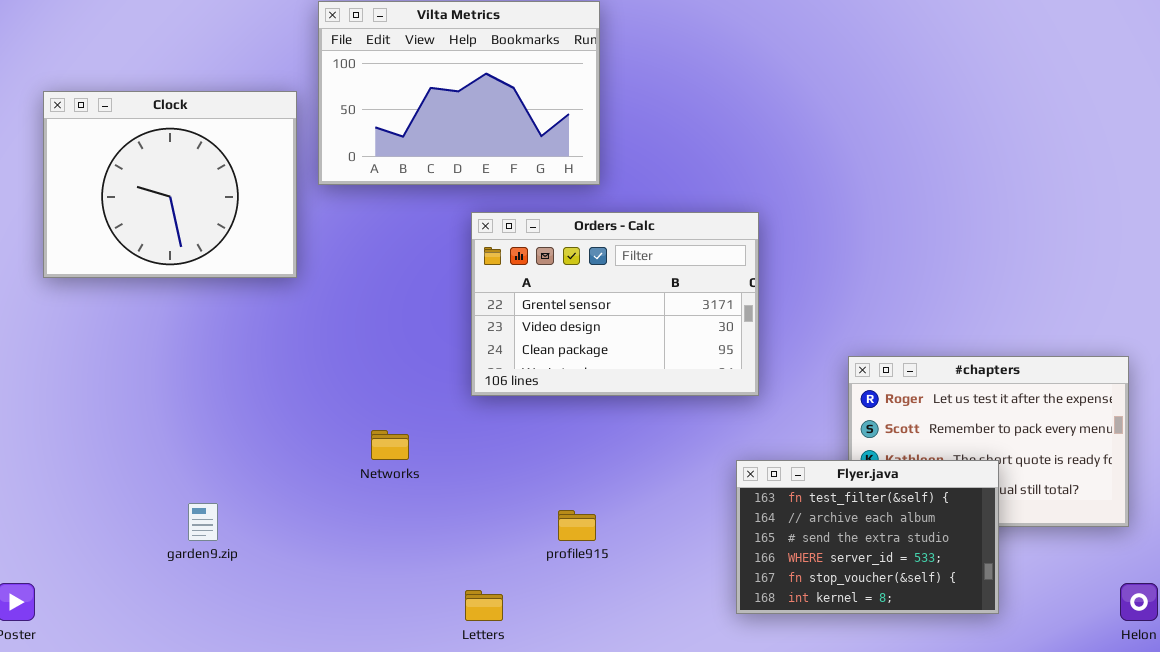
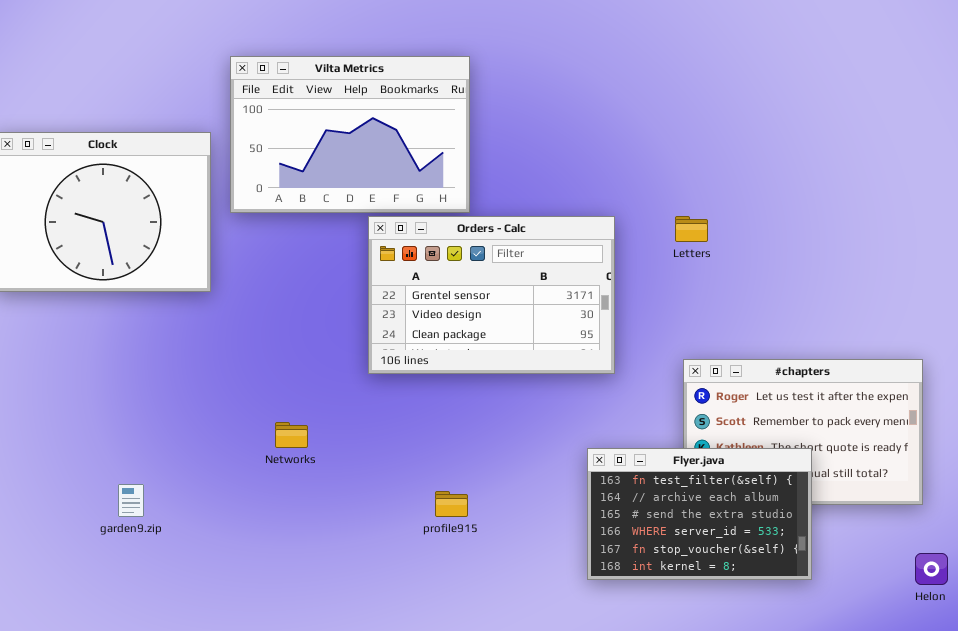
Orders - Calc: [471,212,759,396] -> [368,216,615,374], moved
Letters: [465,590,503,621] -> [675,216,708,242], moved

